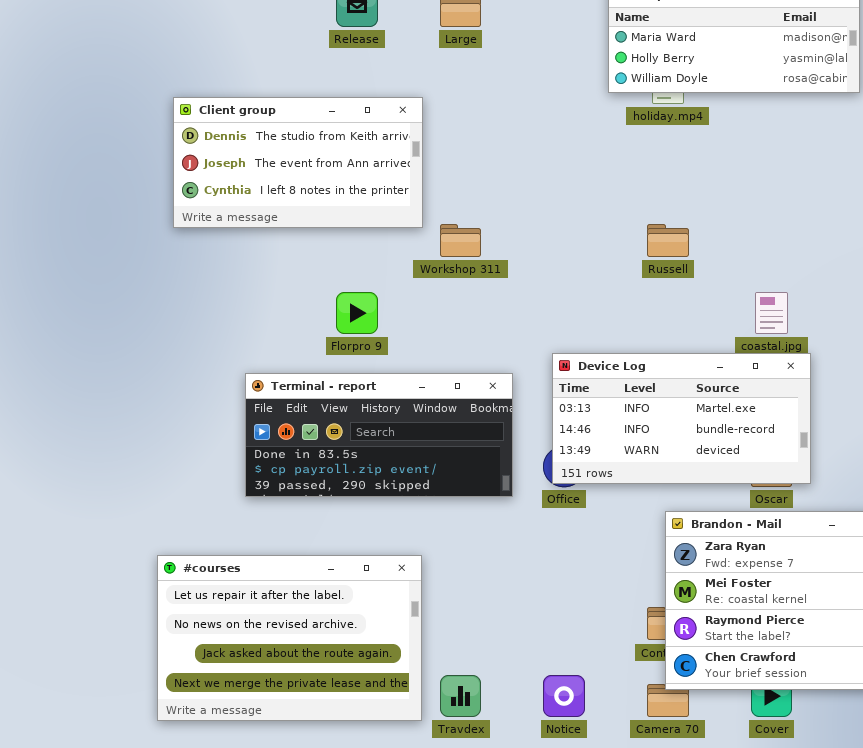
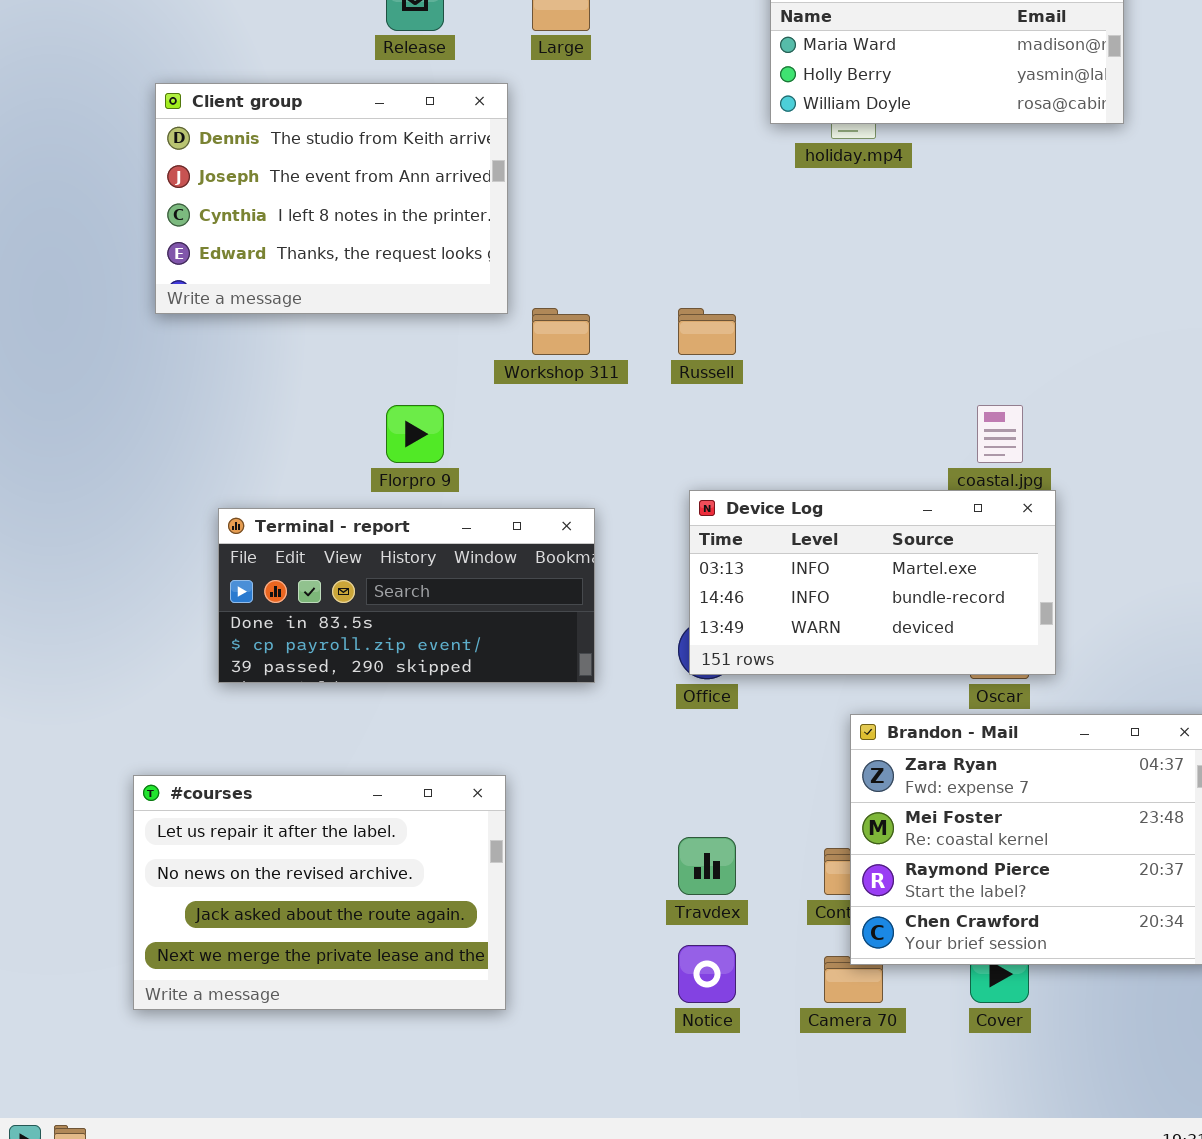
Client group: [173,97,423,228] -> [155,83,508,314], resized
Russell: [647,224,689,257] -> [678,308,736,355], moved
Terminal - report: [245,373,513,497] -> [218,508,595,683], moved
Travdex: [440,675,481,717] -> [678,837,736,895], moved

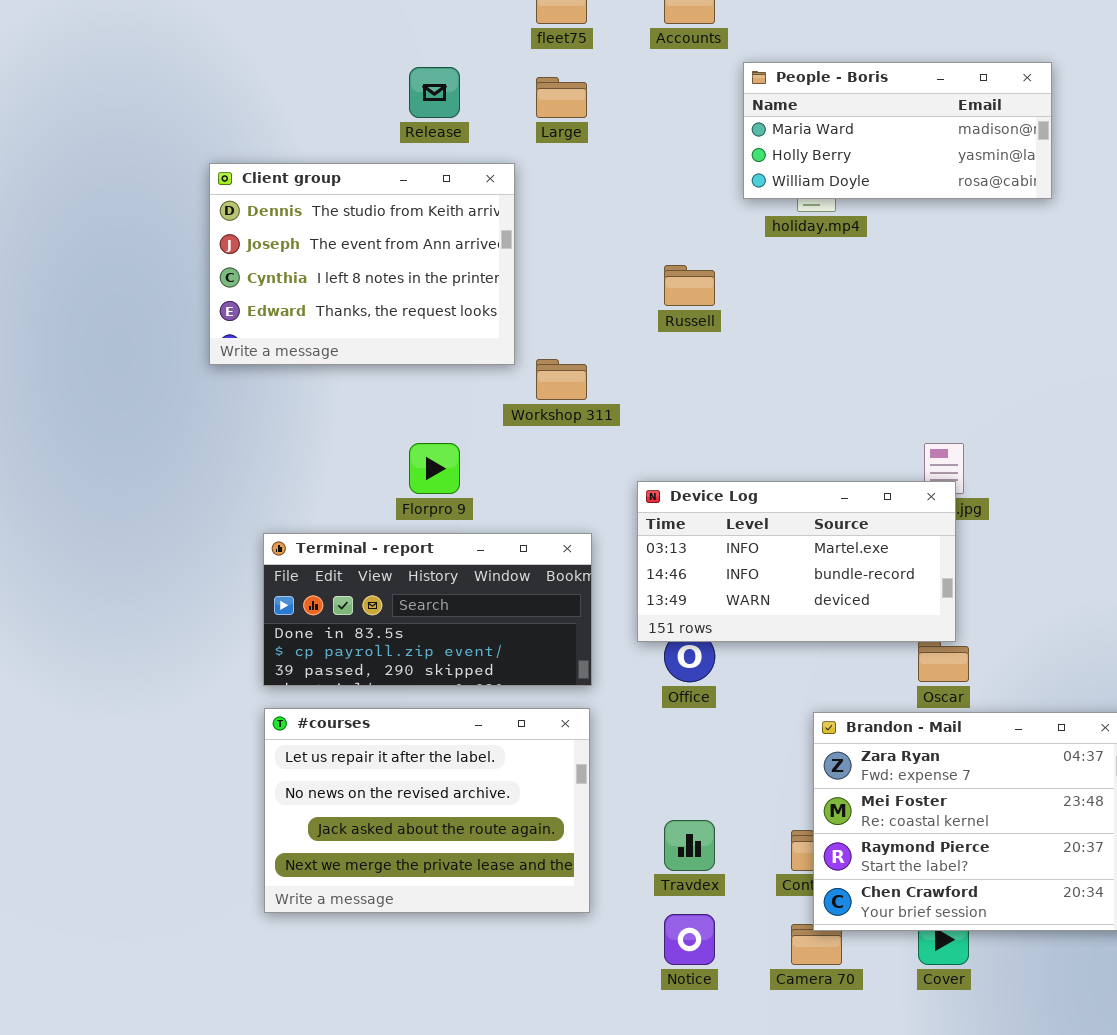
Russell: [678,308,736,355] -> [664,265,715,306], moved
Device Log: [689,490,1056,675] -> [637,481,956,642], moved
#courses: [133,775,506,1010] -> [264,708,590,913], moved

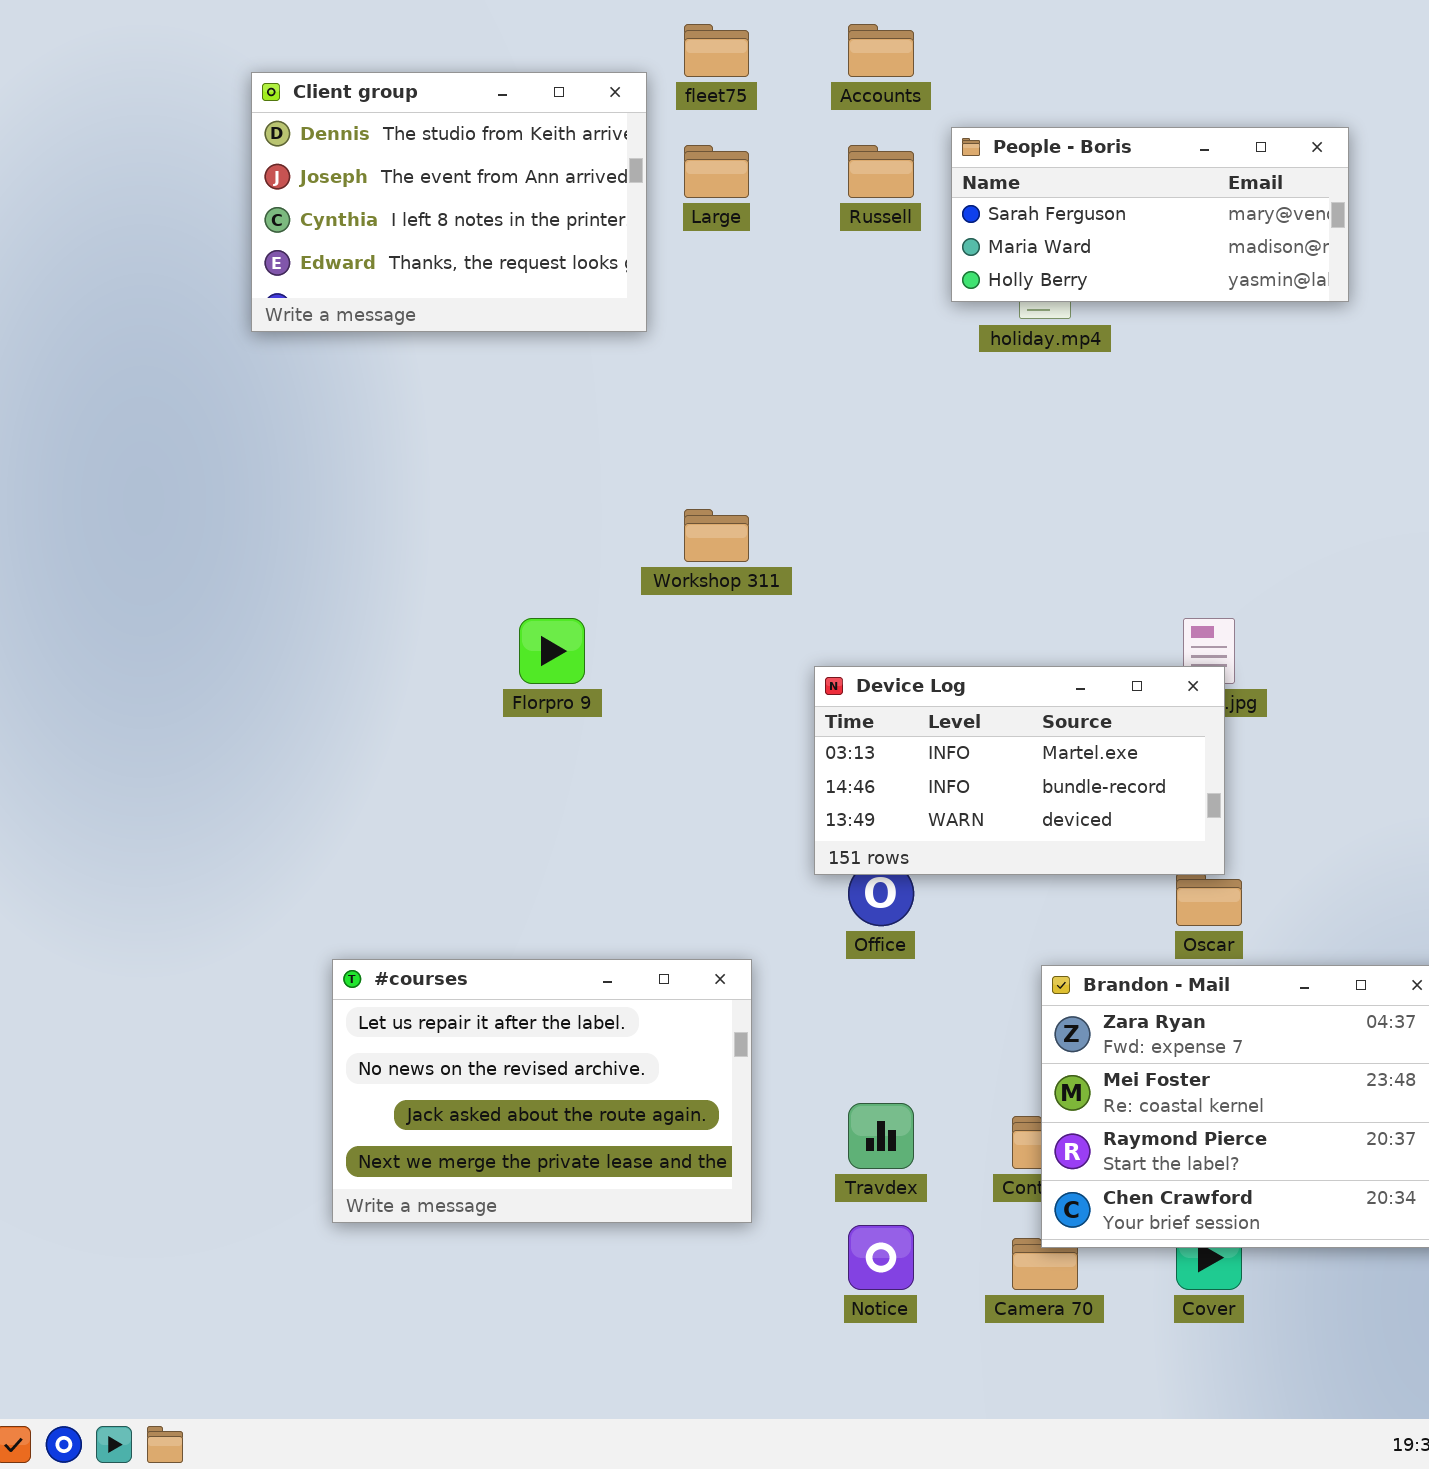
People - Boris: [743,62,1052,199] -> [951,127,1349,302], scrolled up 1 row
Client group: [209,163,515,365] -> [251,72,647,332], moved
Russell: [664,265,715,306] -> [848,145,914,198], moved
Terminal - report: [263,533,592,686] -> none, closed

